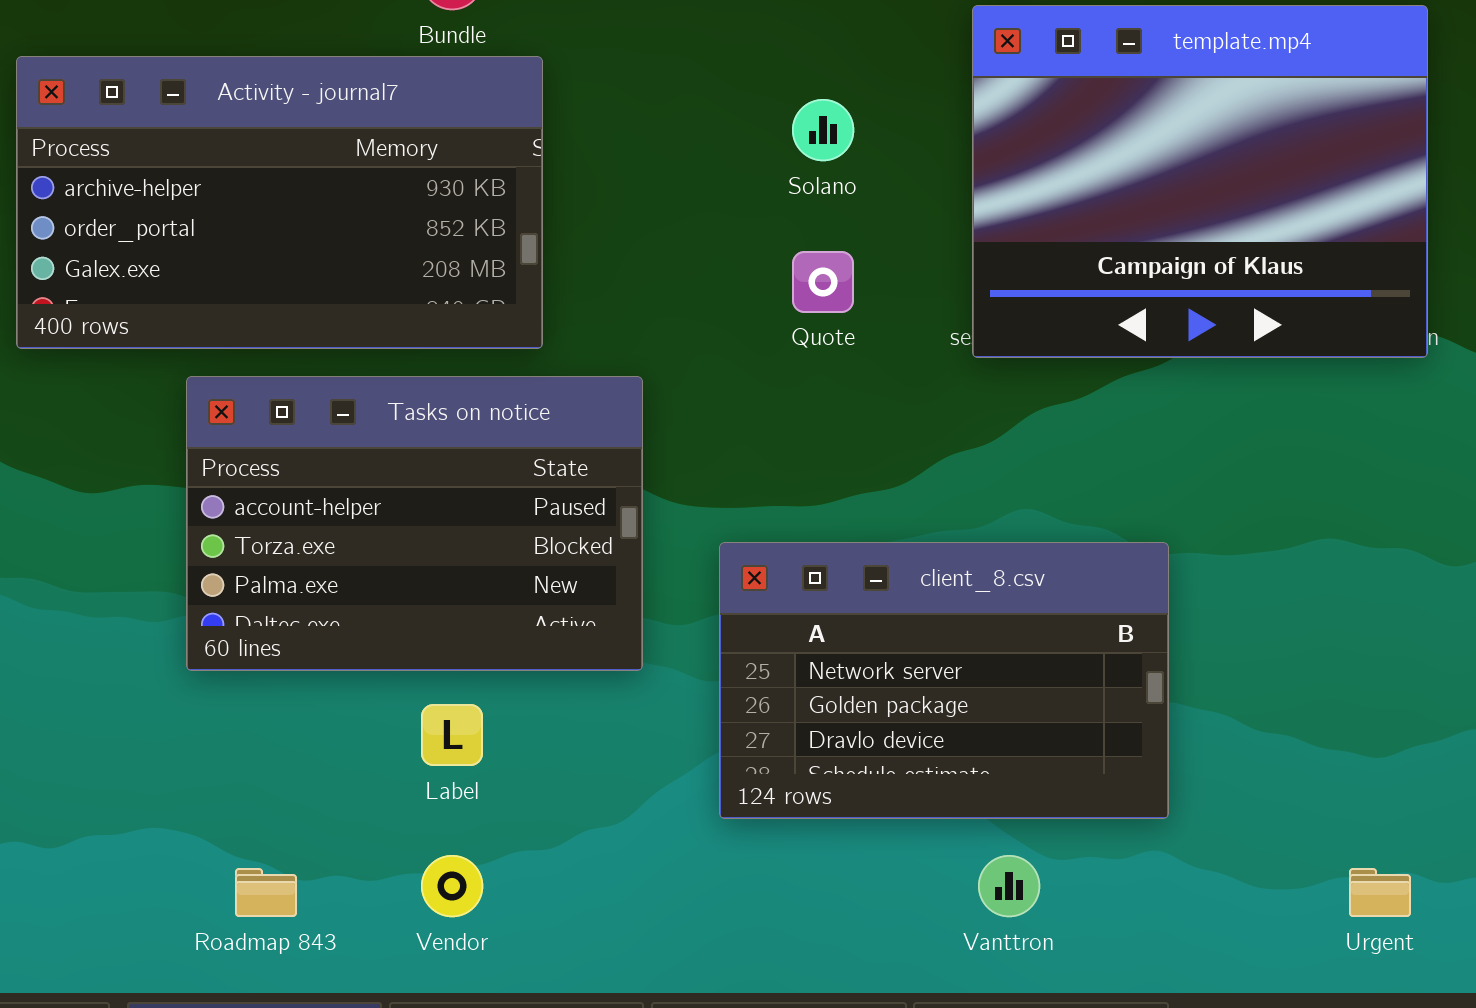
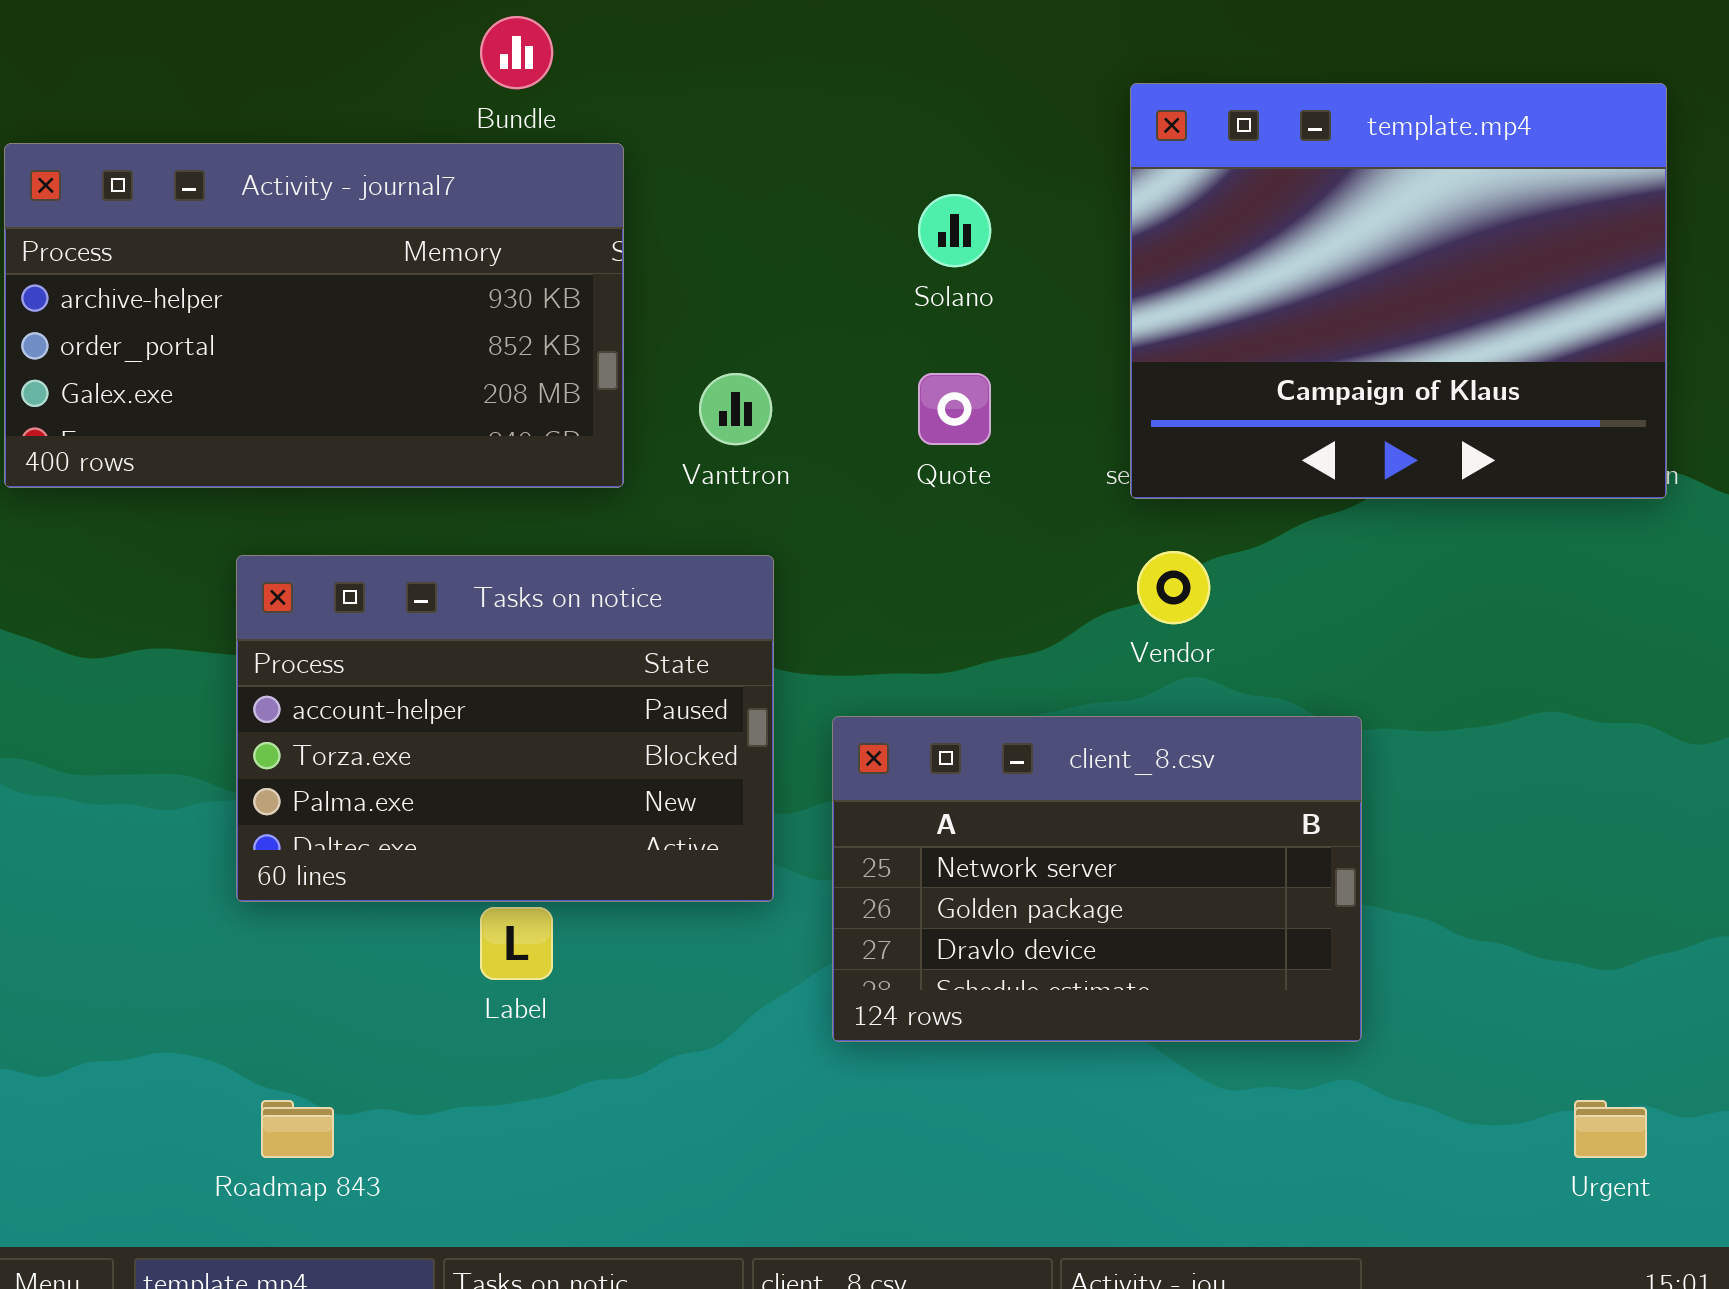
Tasks on notice: [186,376,643,671] -> [236,555,774,902], moved
Vendor: [421,855,483,917] -> [1137,551,1210,624], moved
Vanttron: [978,855,1040,917] -> [699,373,772,445], moved

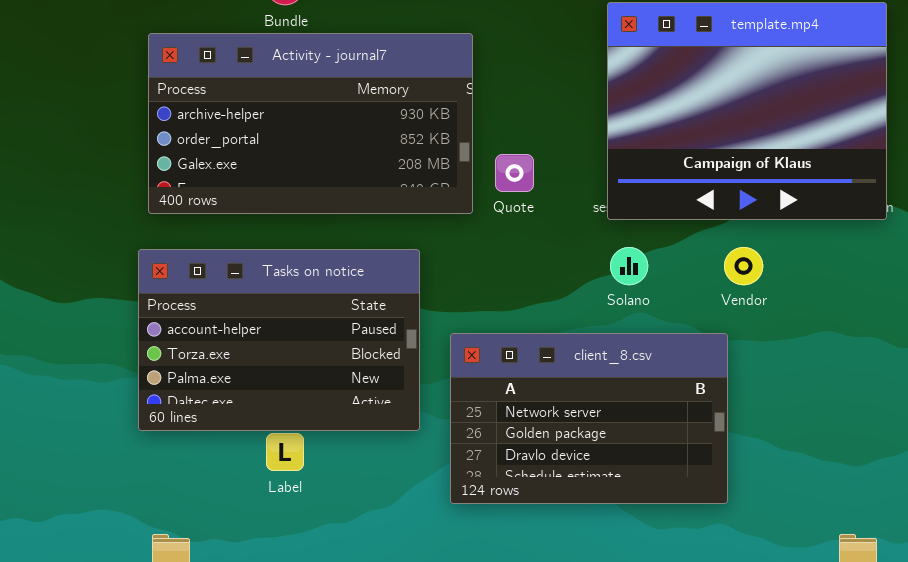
Activity - journal7: [4,143,624,488] -> [148,33,473,214], moved
Solano: [918,194,991,267] -> [610,247,648,285], moved
Vendor: [1137,551,1210,624] -> [724,247,763,285], moved

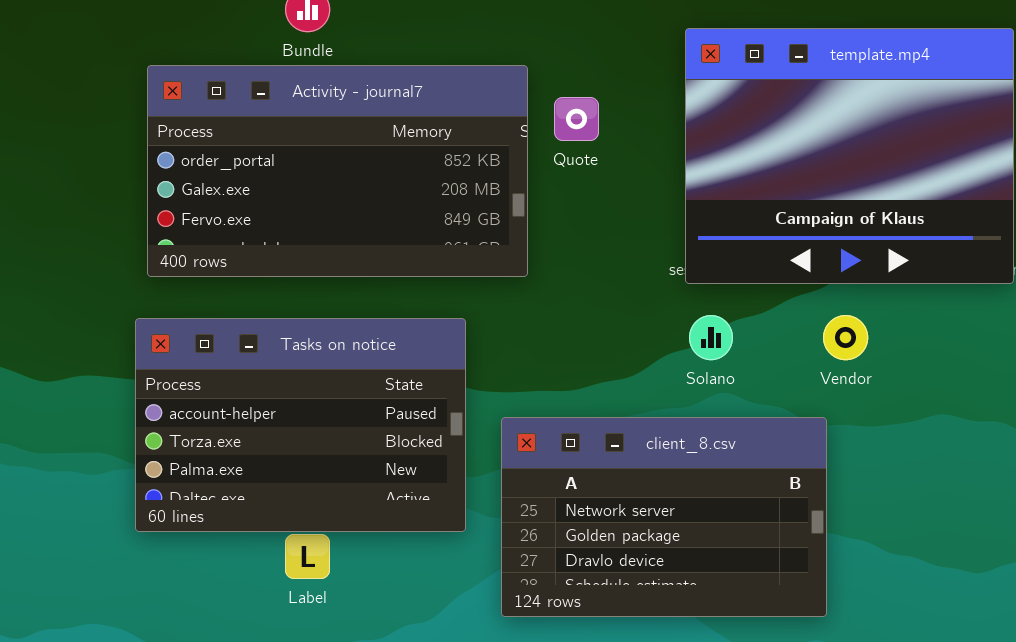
Activity - journal7: [148,33,473,214] -> [147,65,528,277], scrolled down 1 row
Quote: [495,154,534,192] -> [554,97,599,141], moved

